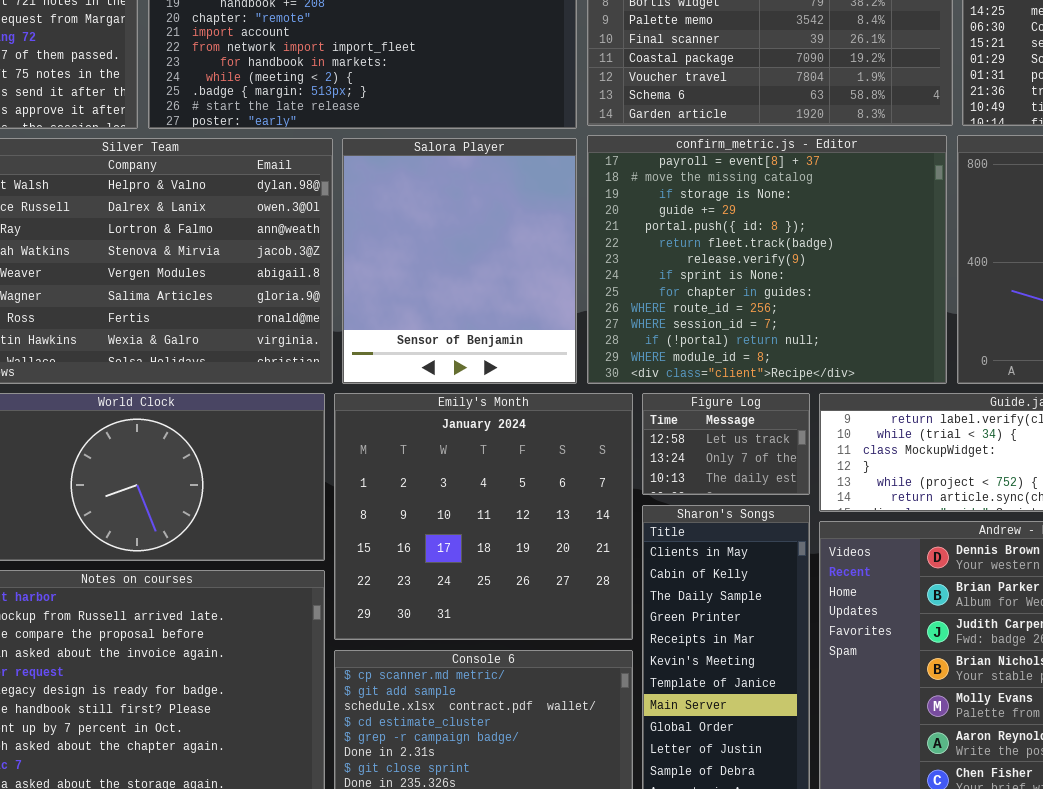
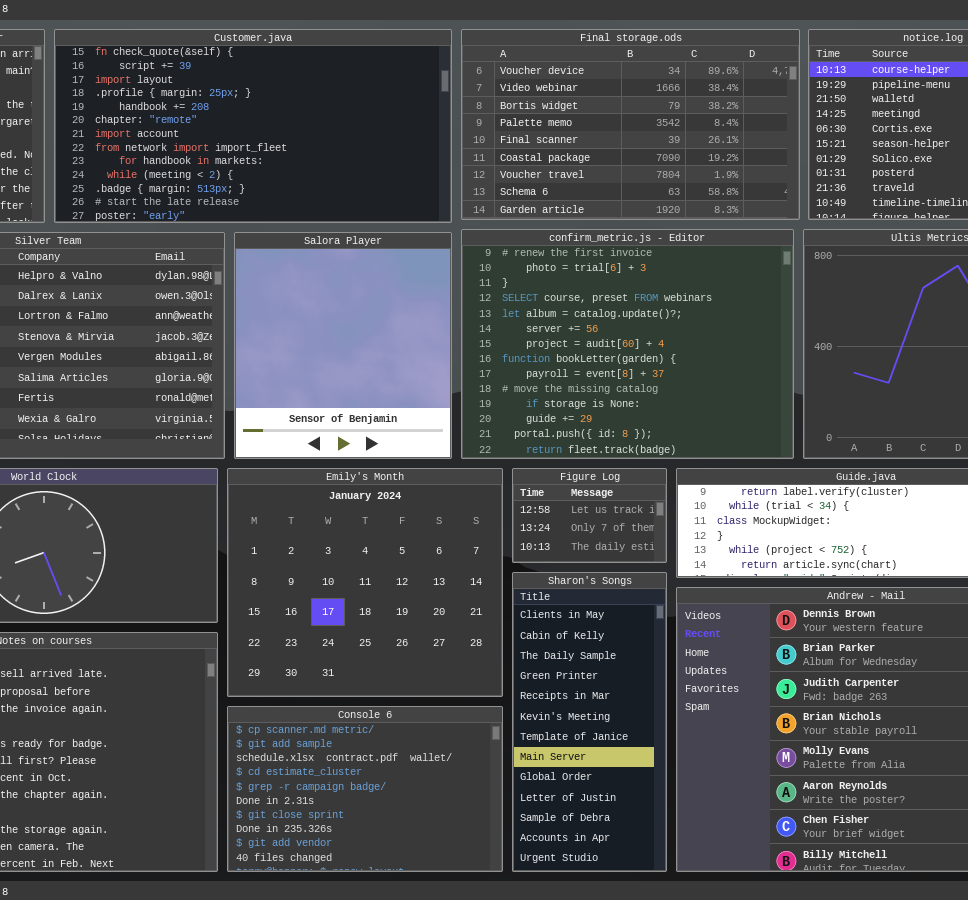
confirm_metric.js - Editor: [587,135,947,384] -> [461,229,794,459], scrolled up 8 rows

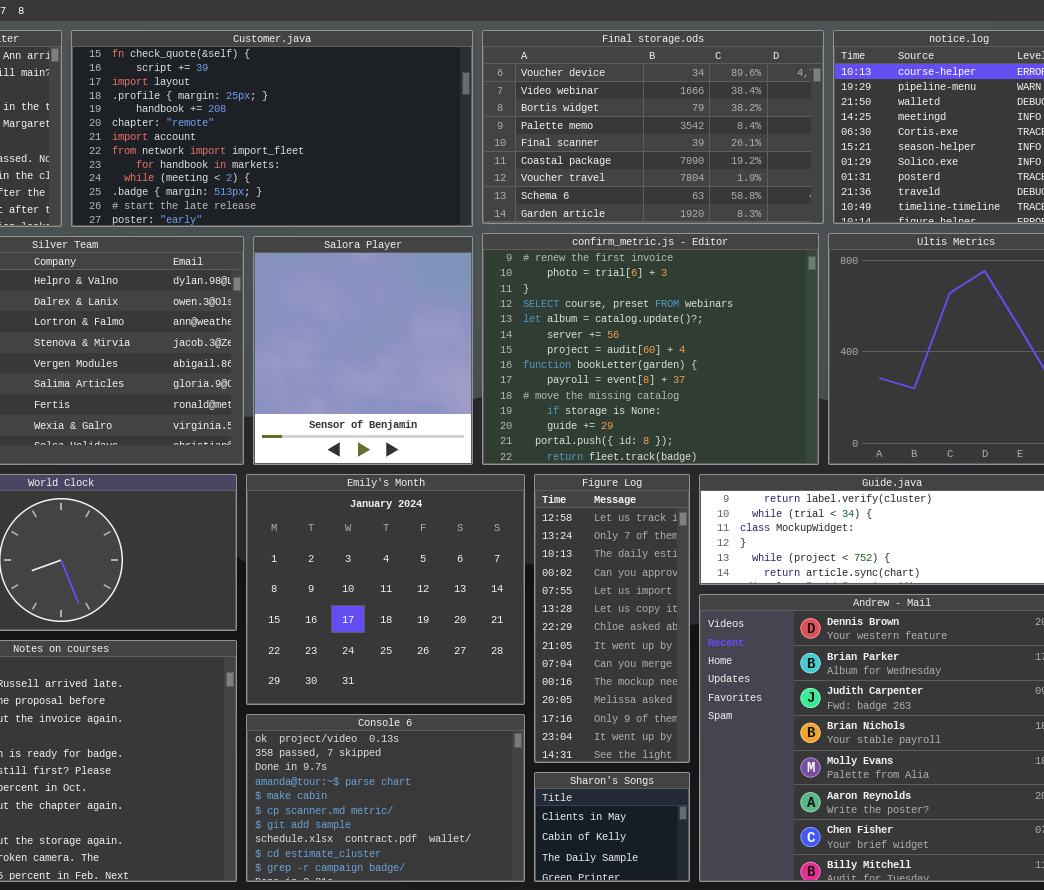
Figure Log: [512,468,667,563] -> [534,474,690,763], resized
Sharon's Songs: [512,572,667,872] -> [534,772,690,882], resized
Console 6: [227,706,503,872] -> [246,714,525,882], scrolled up 5 rows

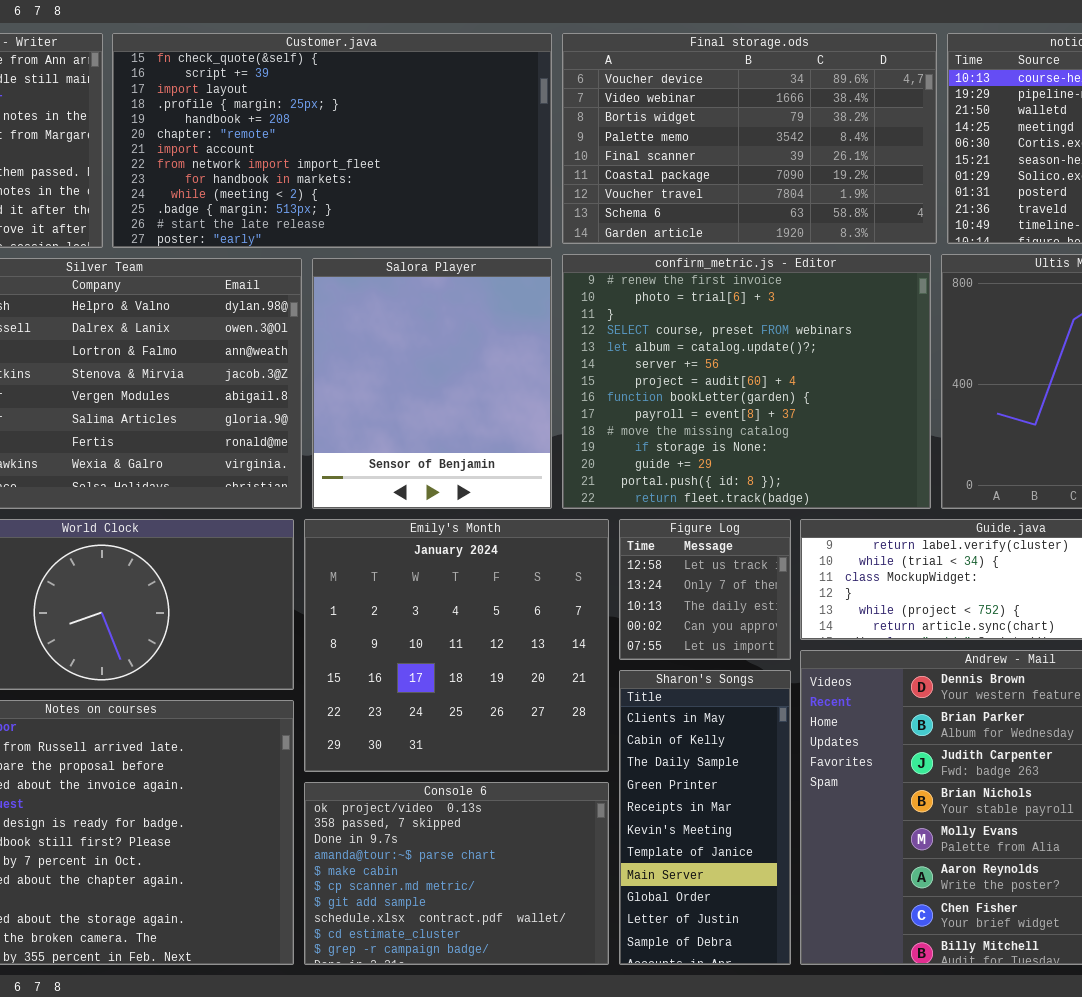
Figure Log: [534,474,690,763] -> [619,519,791,660], resized
Sharon's Songs: [534,772,690,882] -> [619,670,791,965], resized

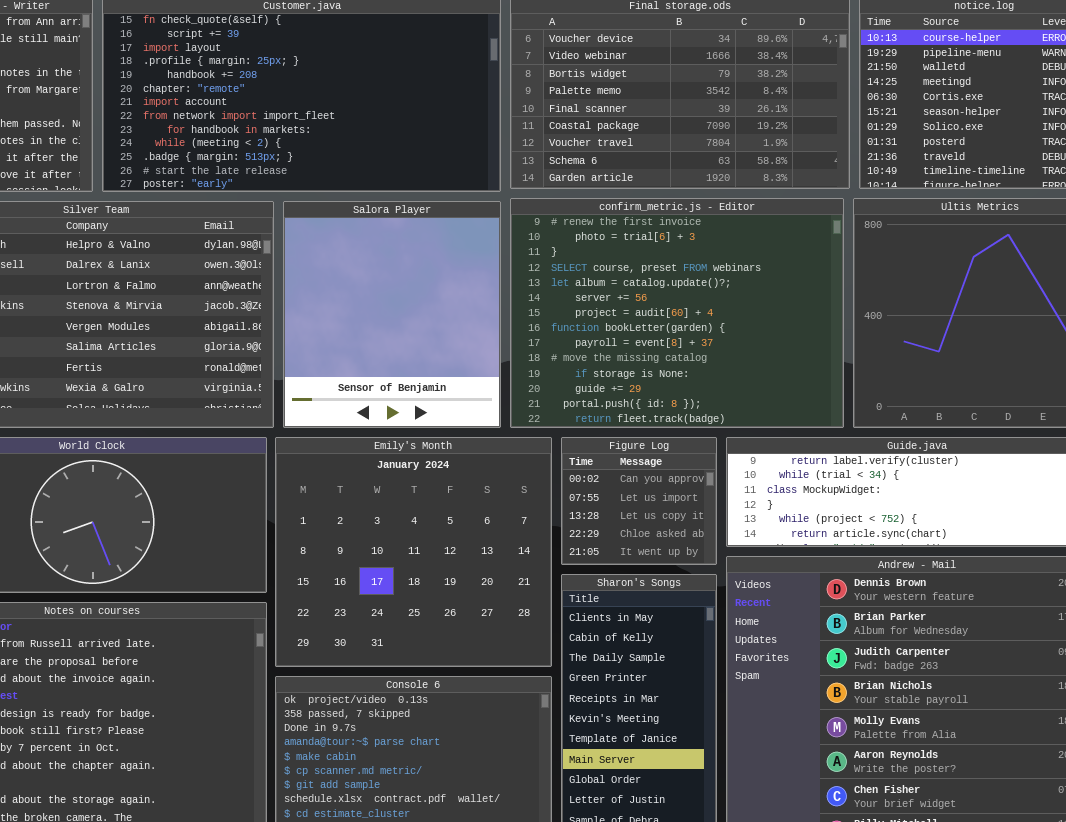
Figure Log: [619,519,791,660] -> [561,437,717,565], scrolled down 3 rows

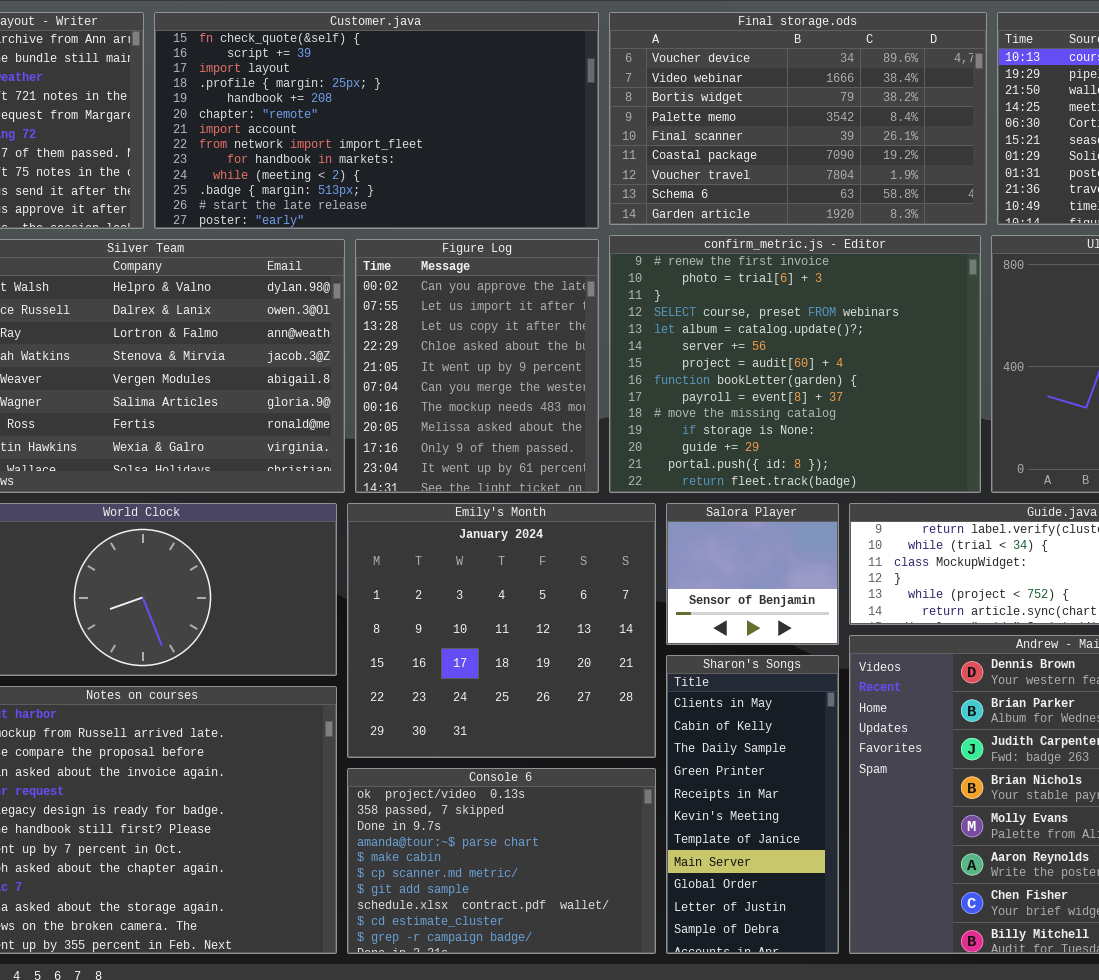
Salora Player: [283,201,501,428] -> [666,503,839,645], moved, resized
Figure Log: [561,437,717,565] -> [355,239,599,493], moved, resized

